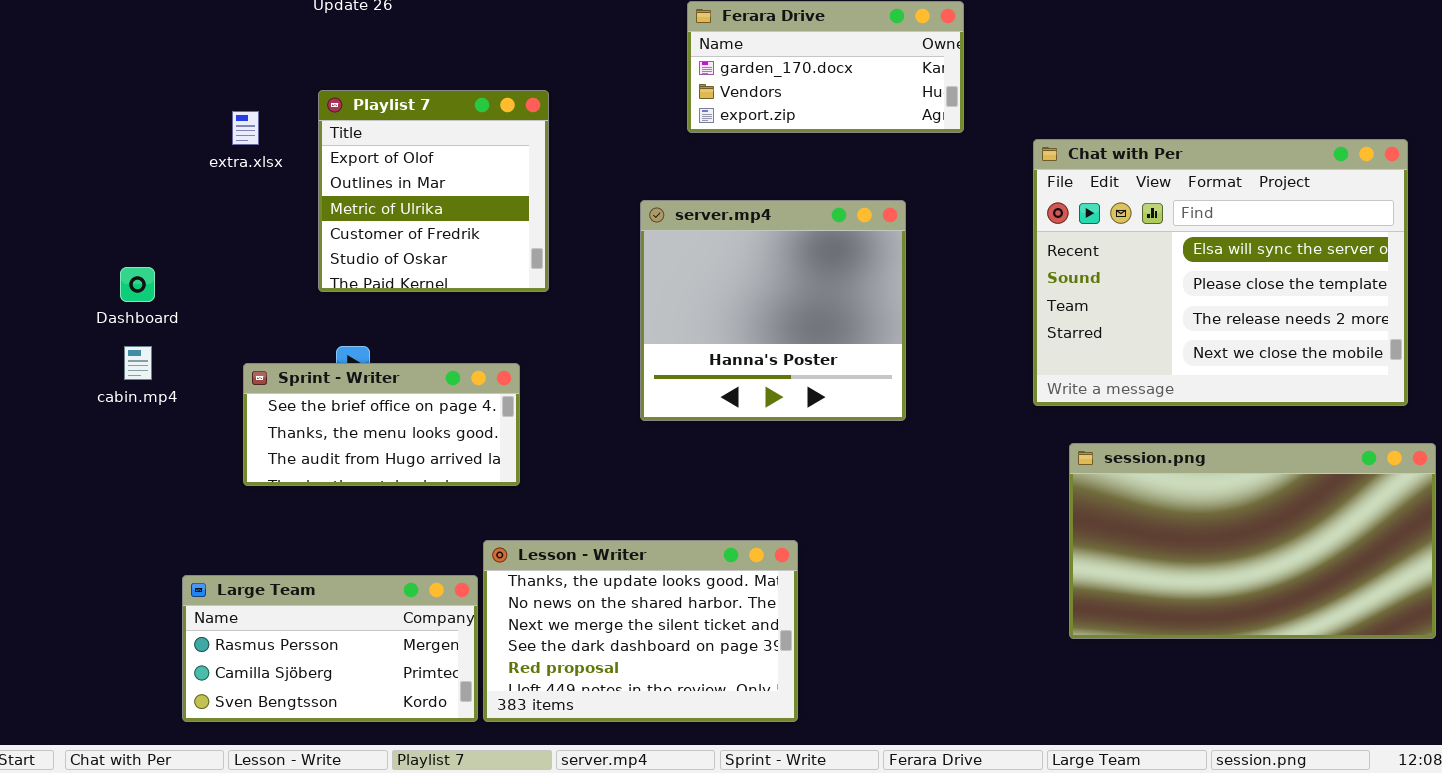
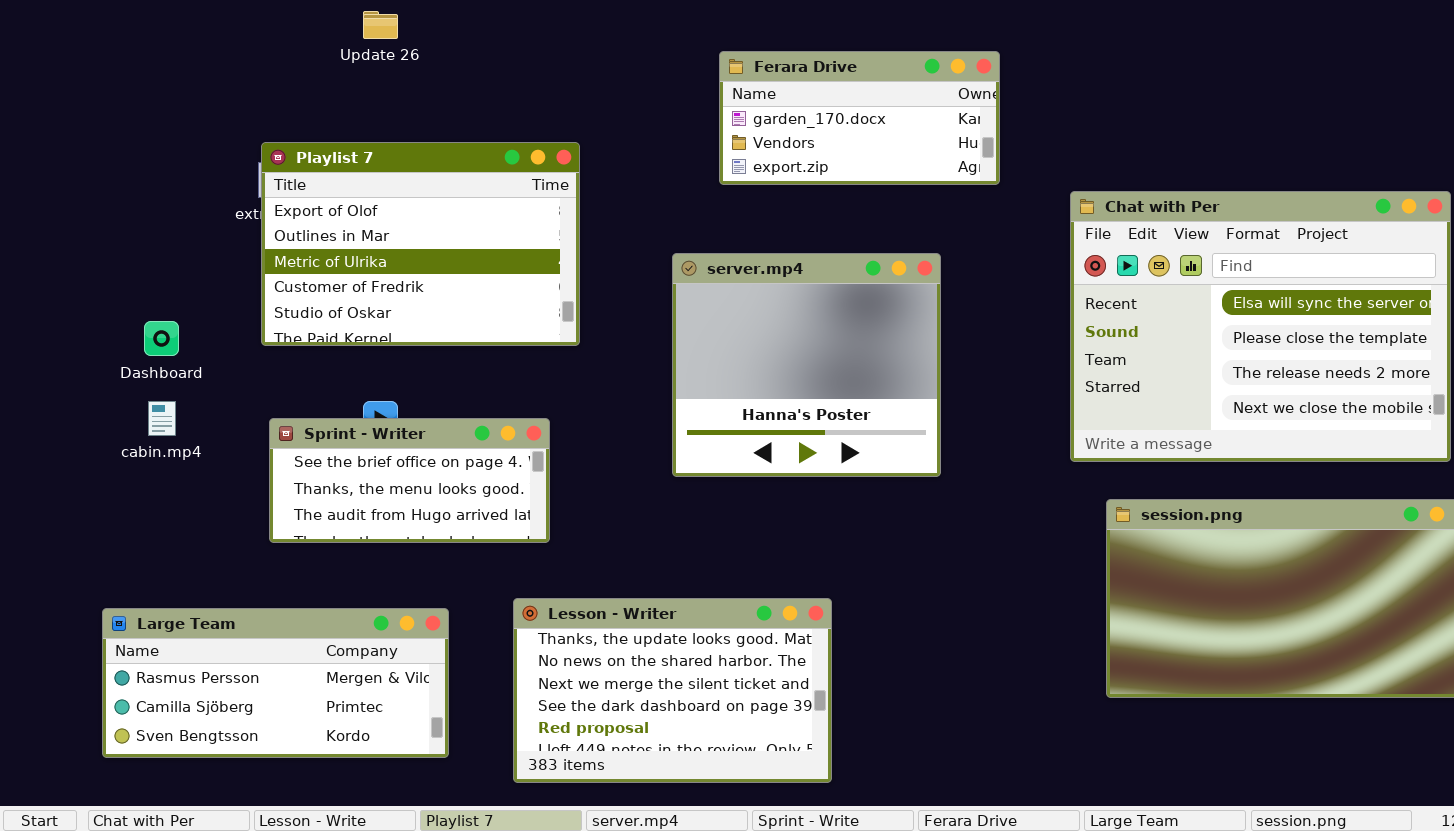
Playlist 7: [318,90,549,292] -> [261,142,580,346], resized
Large Team: [182,575,478,722] -> [102,608,449,758], moved, resized

